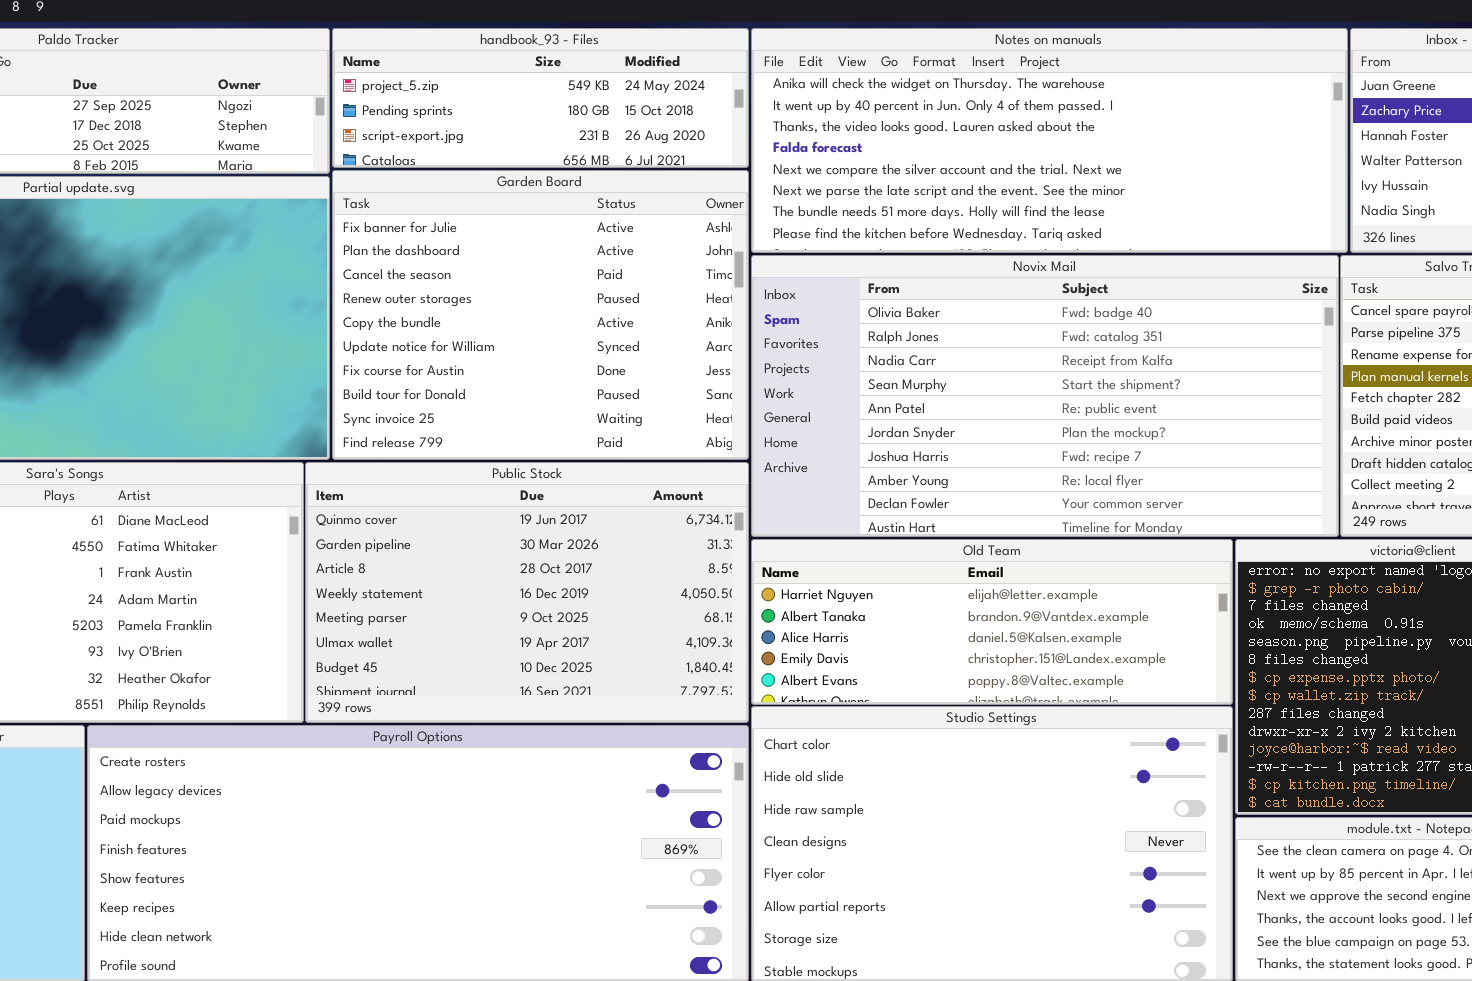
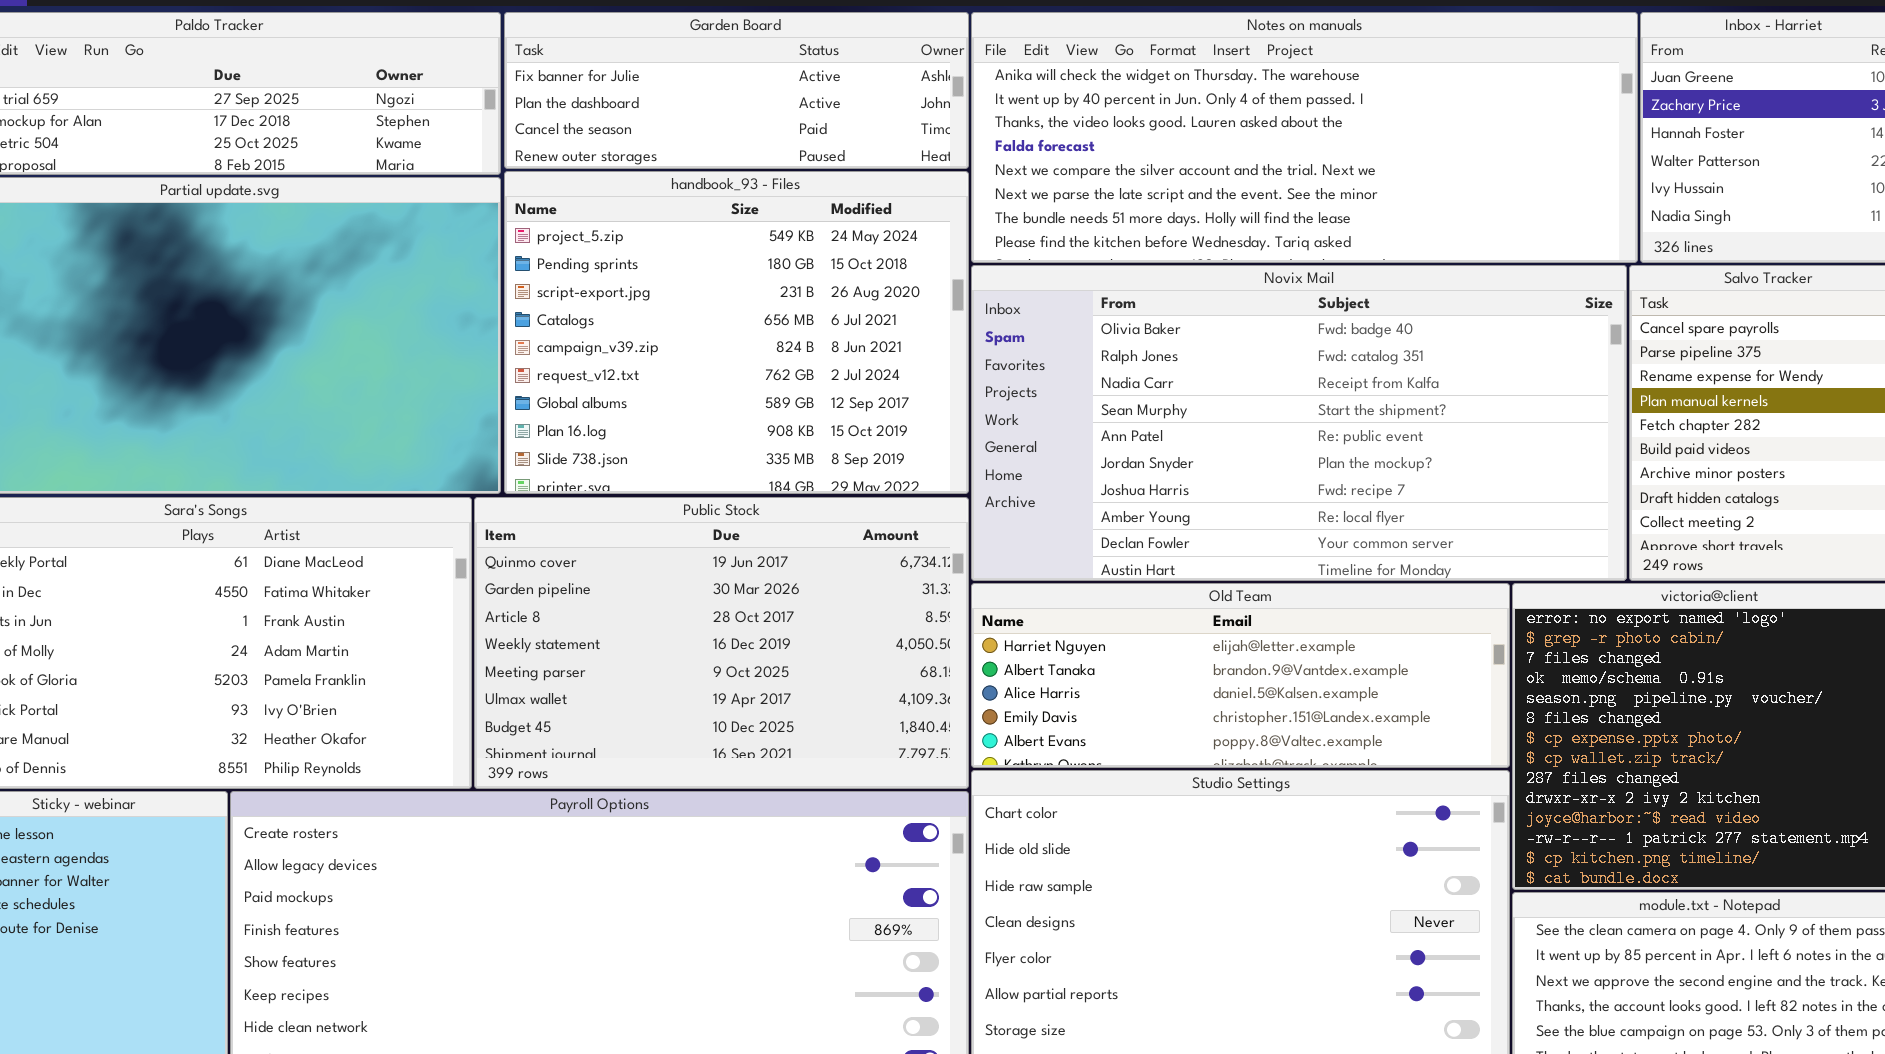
handbook_93 - Files: [332,28,749,168] -> [504,171,969,494], moved, resized
Garden Board: [332,170,749,460] -> [504,12,969,169], moved, resized

